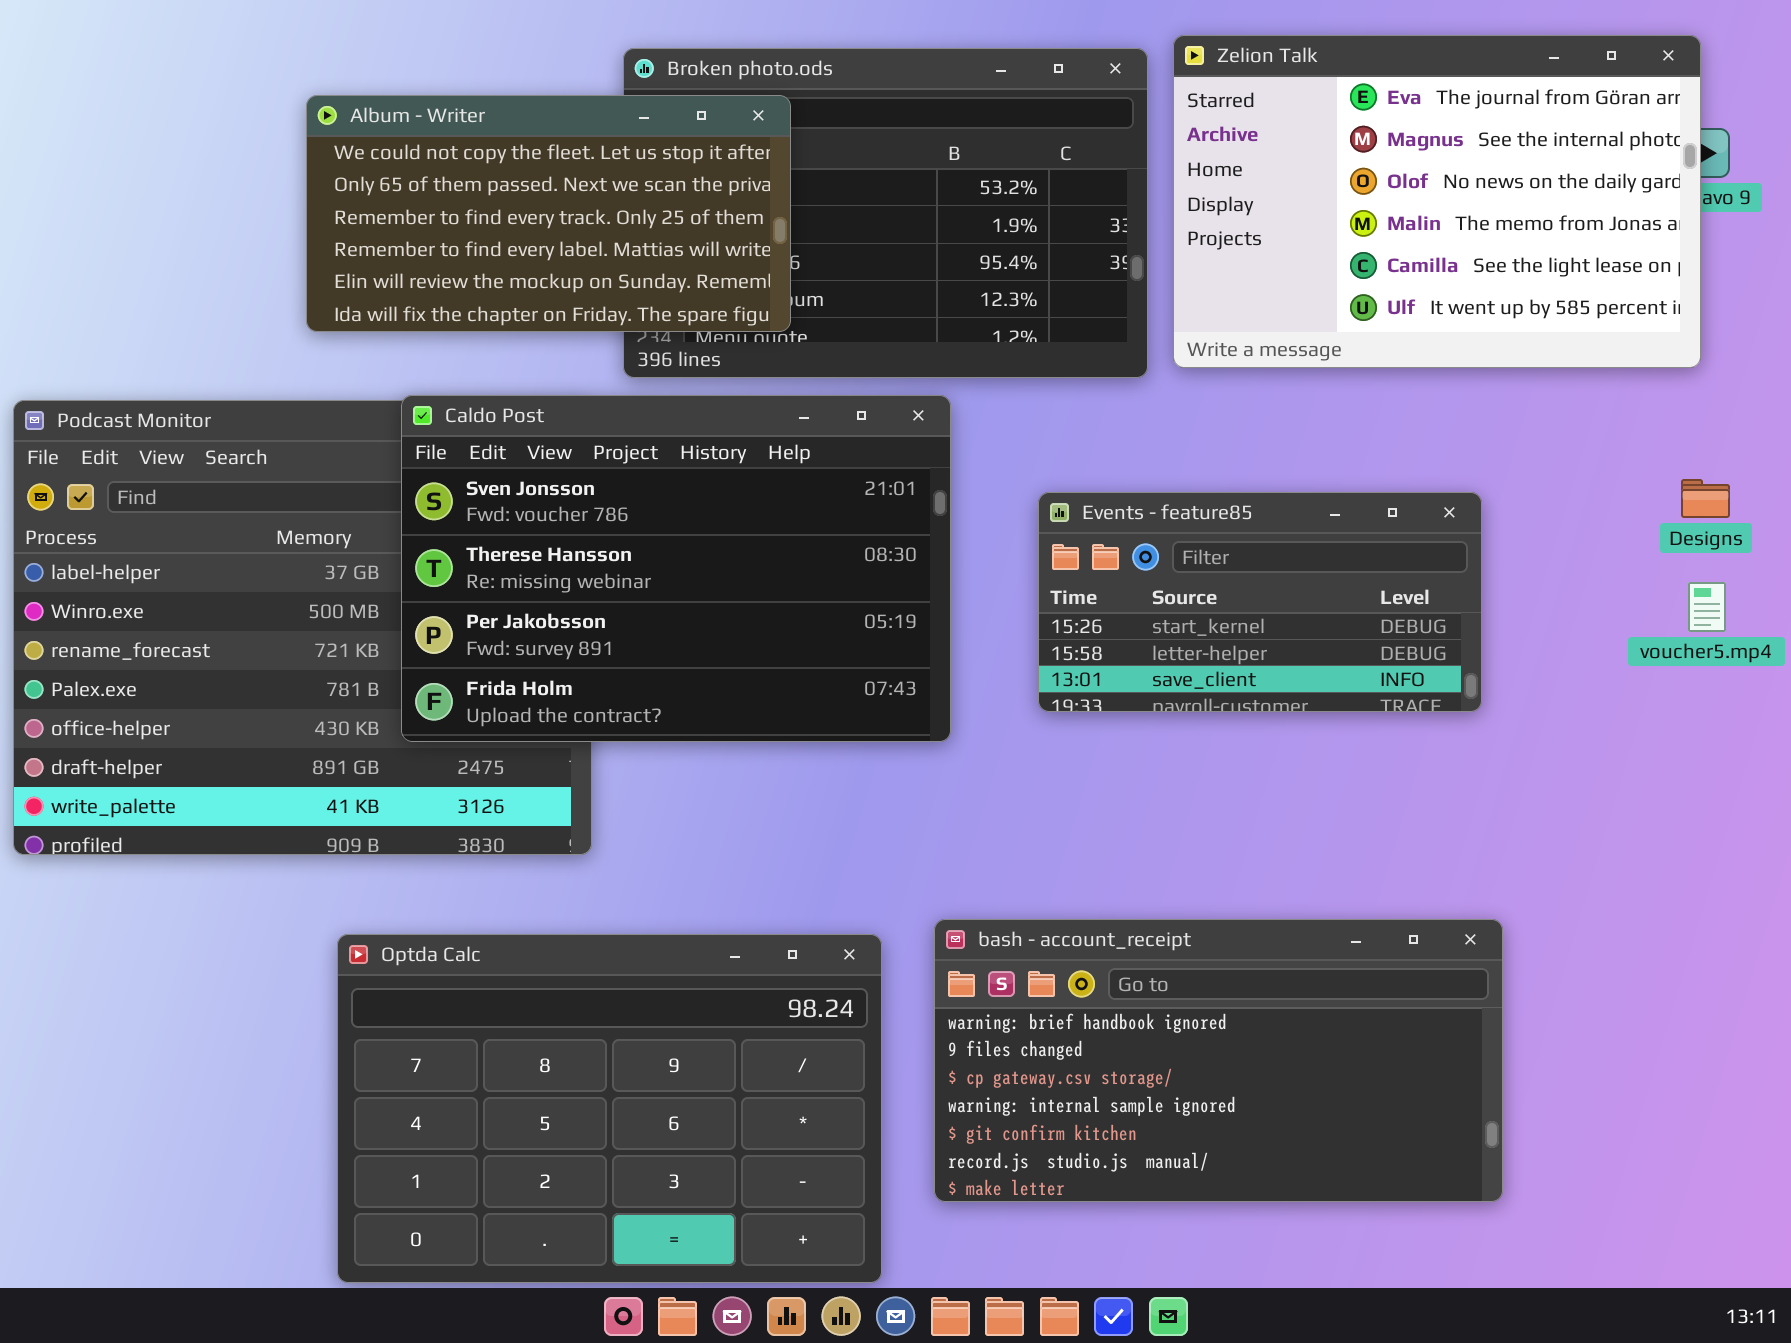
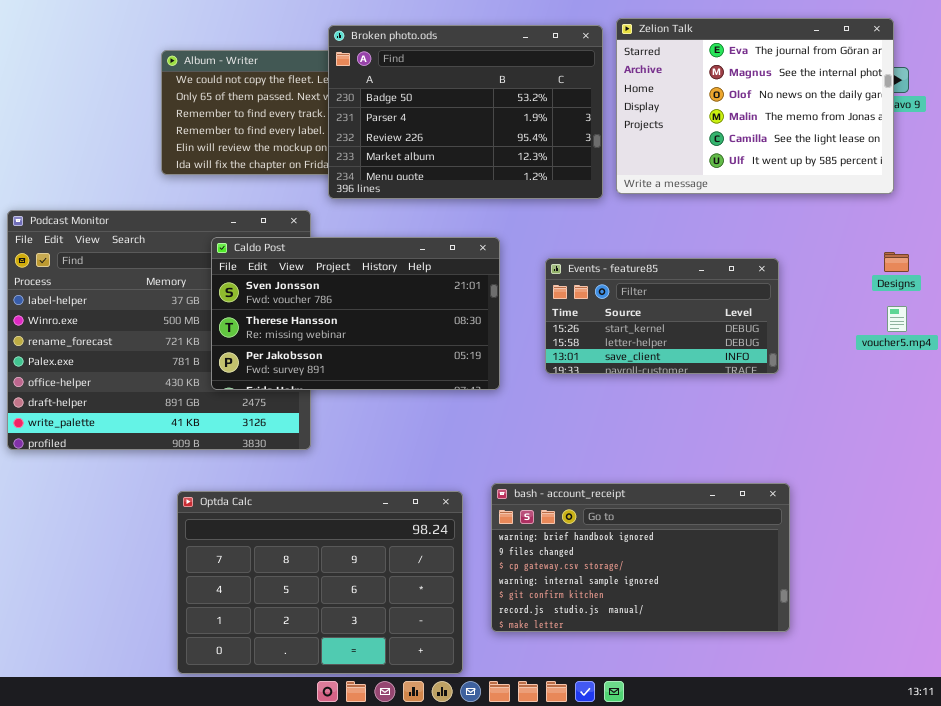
Broken photo.ods: [623,48,1148,378] -> [328,25,603,199], raised
Caldo Post: [401,395,951,742] -> [211,237,500,390], resized

